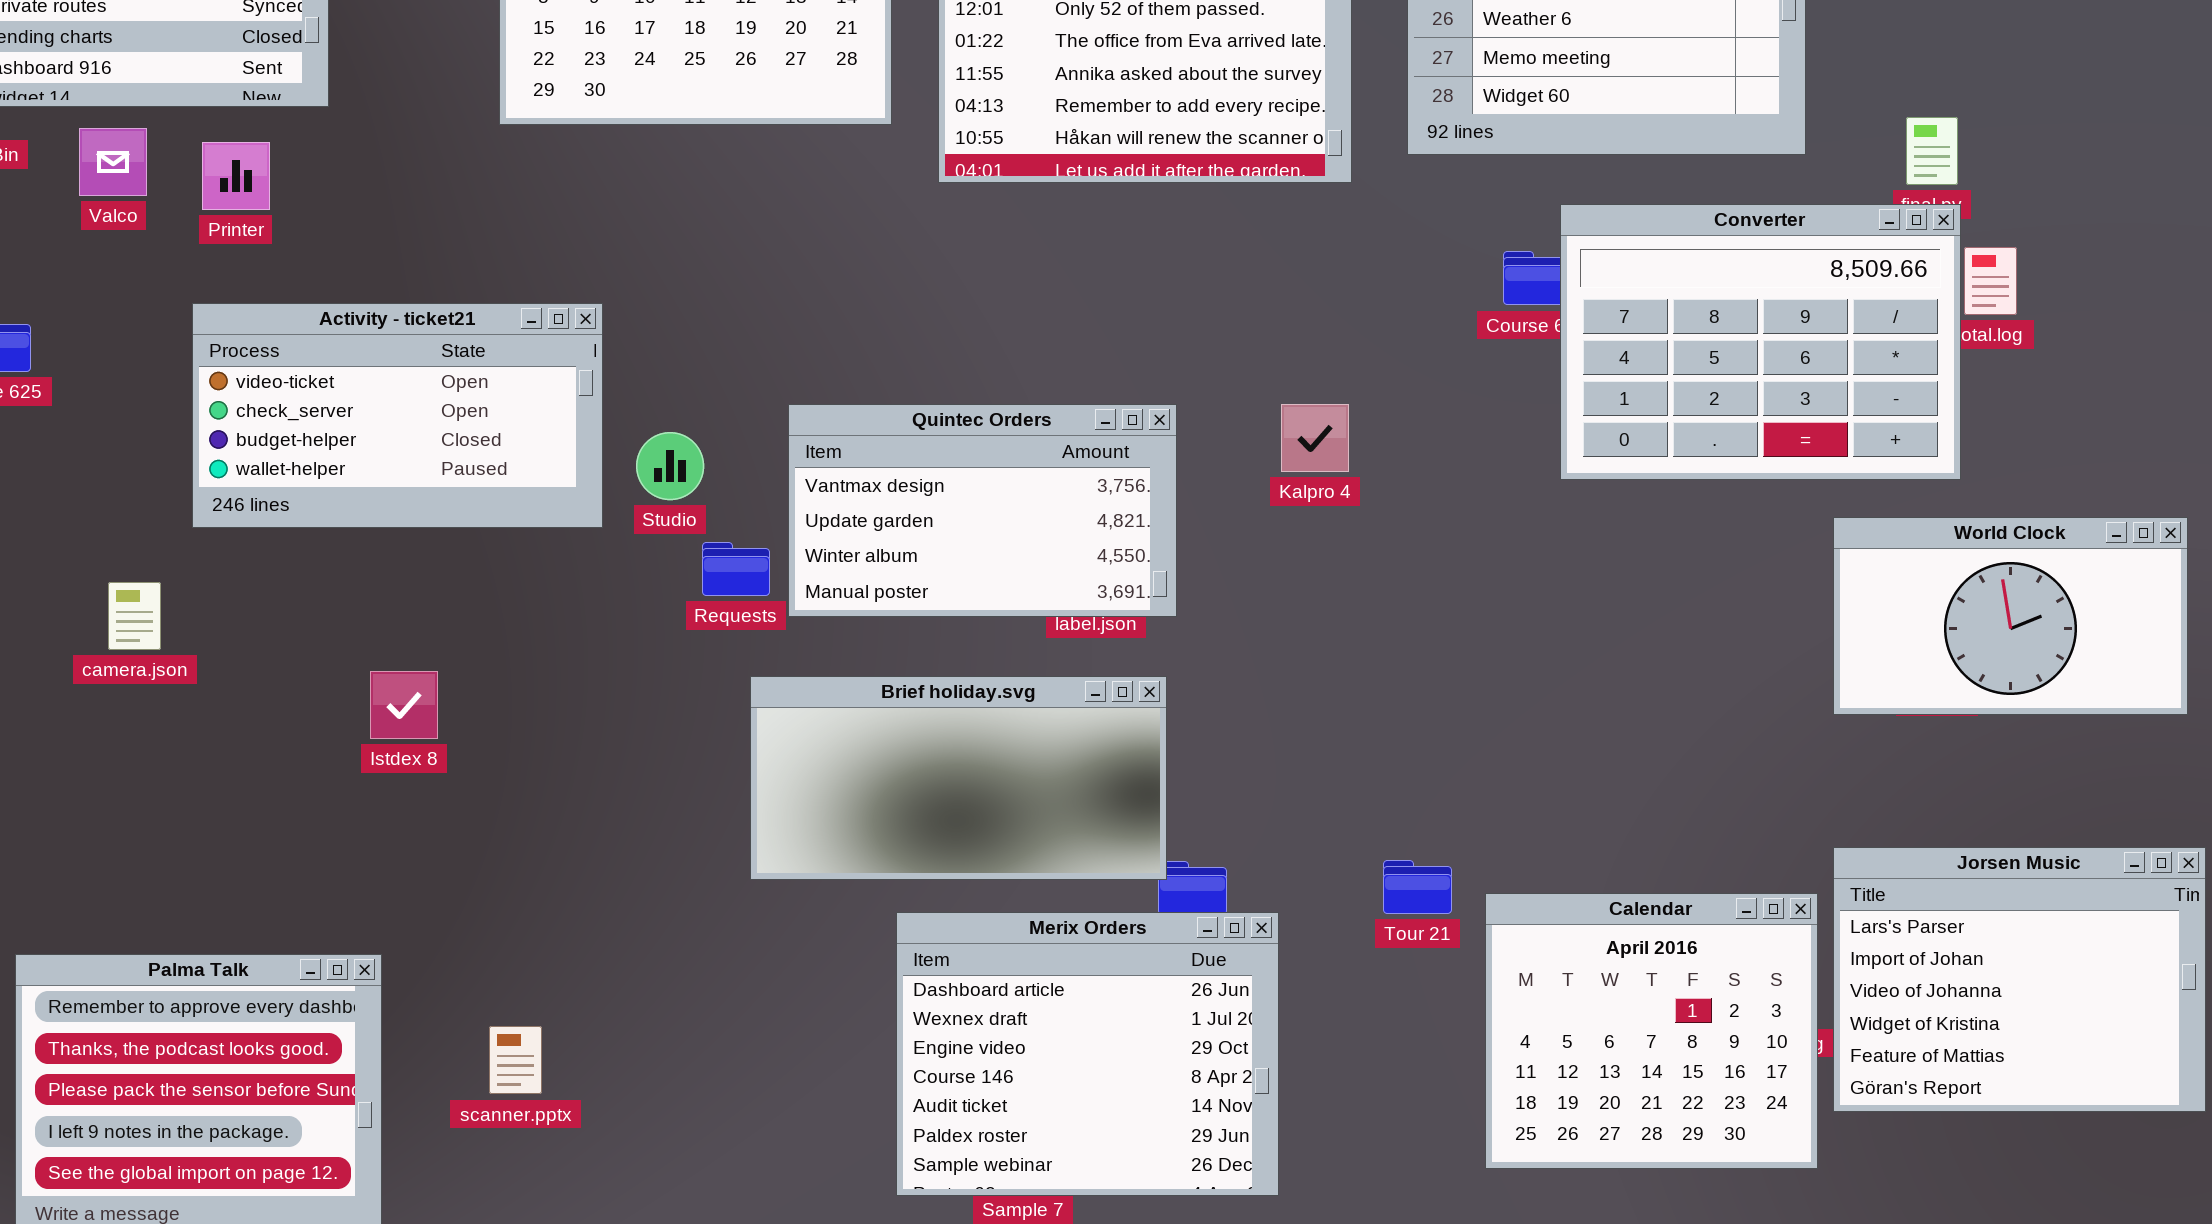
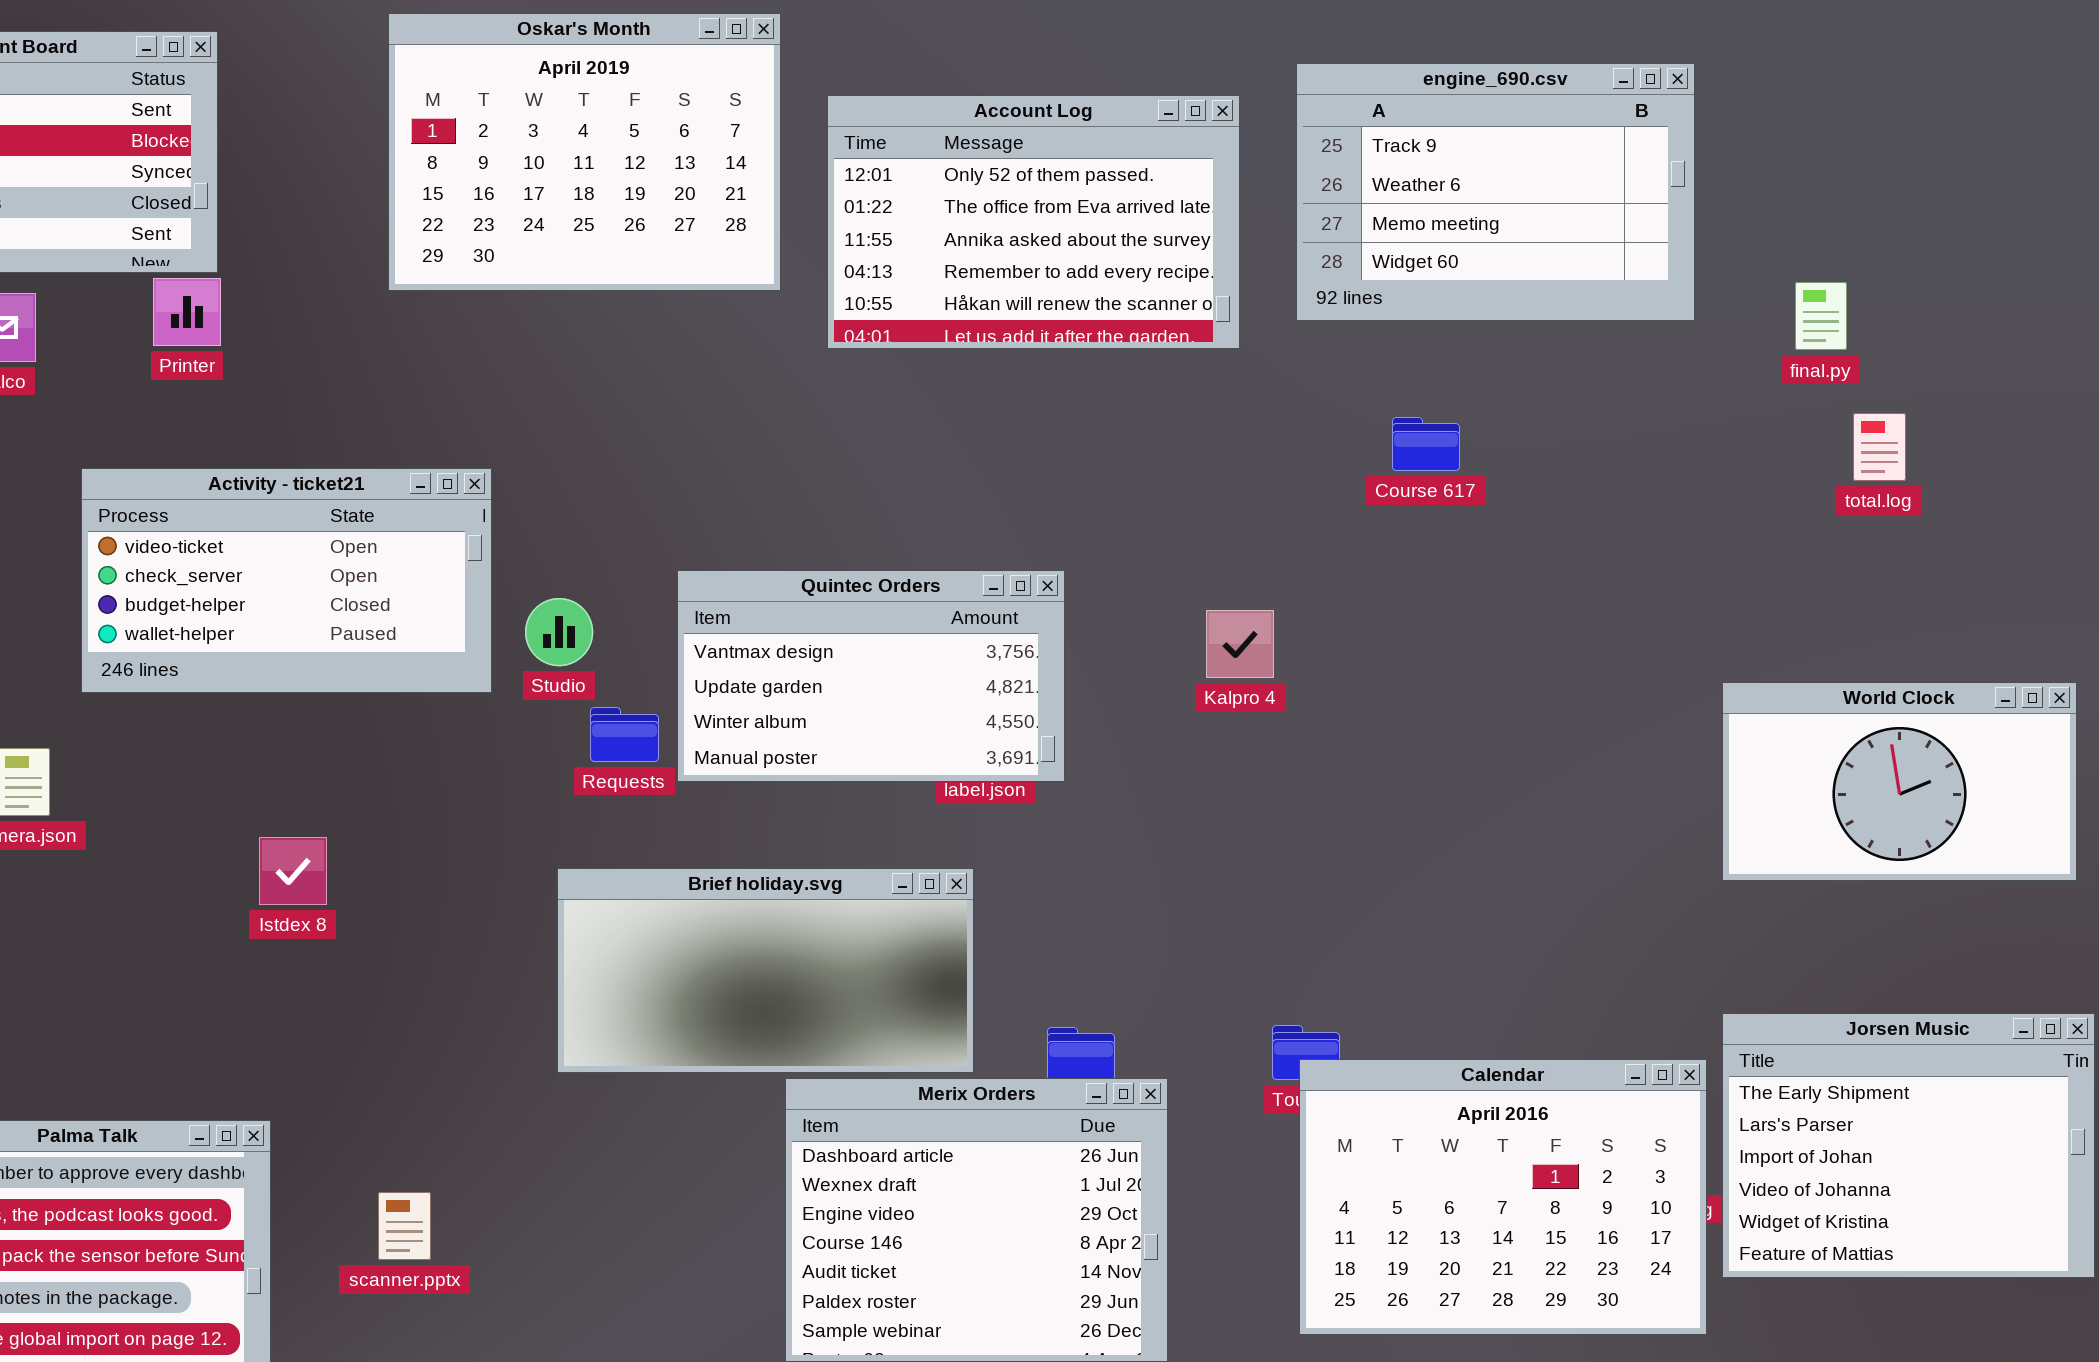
Printer: [202,142,270,210] -> [153,278,221,346], moved
Converter: [1560,204,1961,480] -> none, closed
Kalpro 4: [1281,404,1349,472] -> [1206,610,1274,678], moved
Brief holiday.svg: [750,676,1167,880] -> [557,868,974,1073], moved
Jorsen Music: [1833,847,2206,1112] -> [1722,1013,2095,1278], scrolled up 1 row
Calendar: [1485,893,1818,1169] -> [1299,1059,1707,1335], resized

